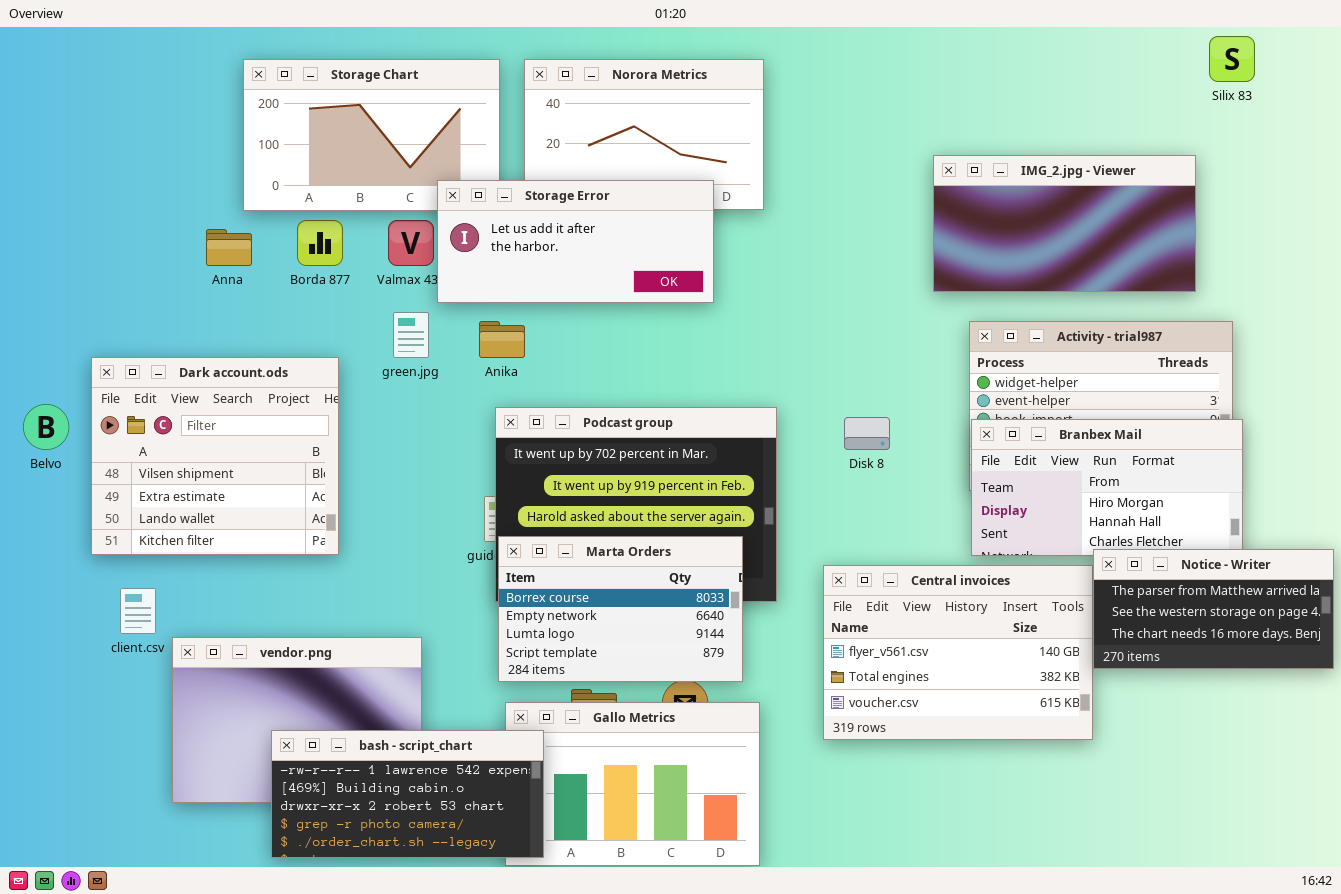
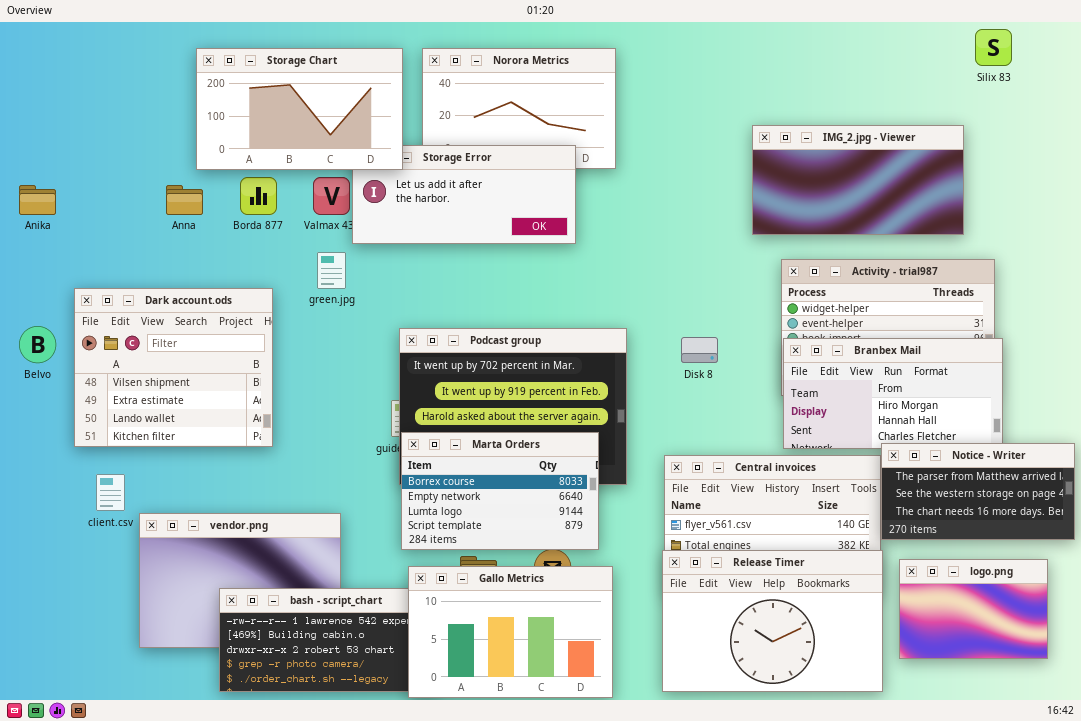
Storage Chart: [243,59,500,211] -> [196,48,403,170], raised
Anika: [479,321,525,358] -> [19,185,56,215], moved
Release Timer: none -> [662,550,883,692], opened
logo.png: none -> [899,559,1048,659], opened
Gallo Metrics: [505,702,760,866] -> [408,566,613,698], raised

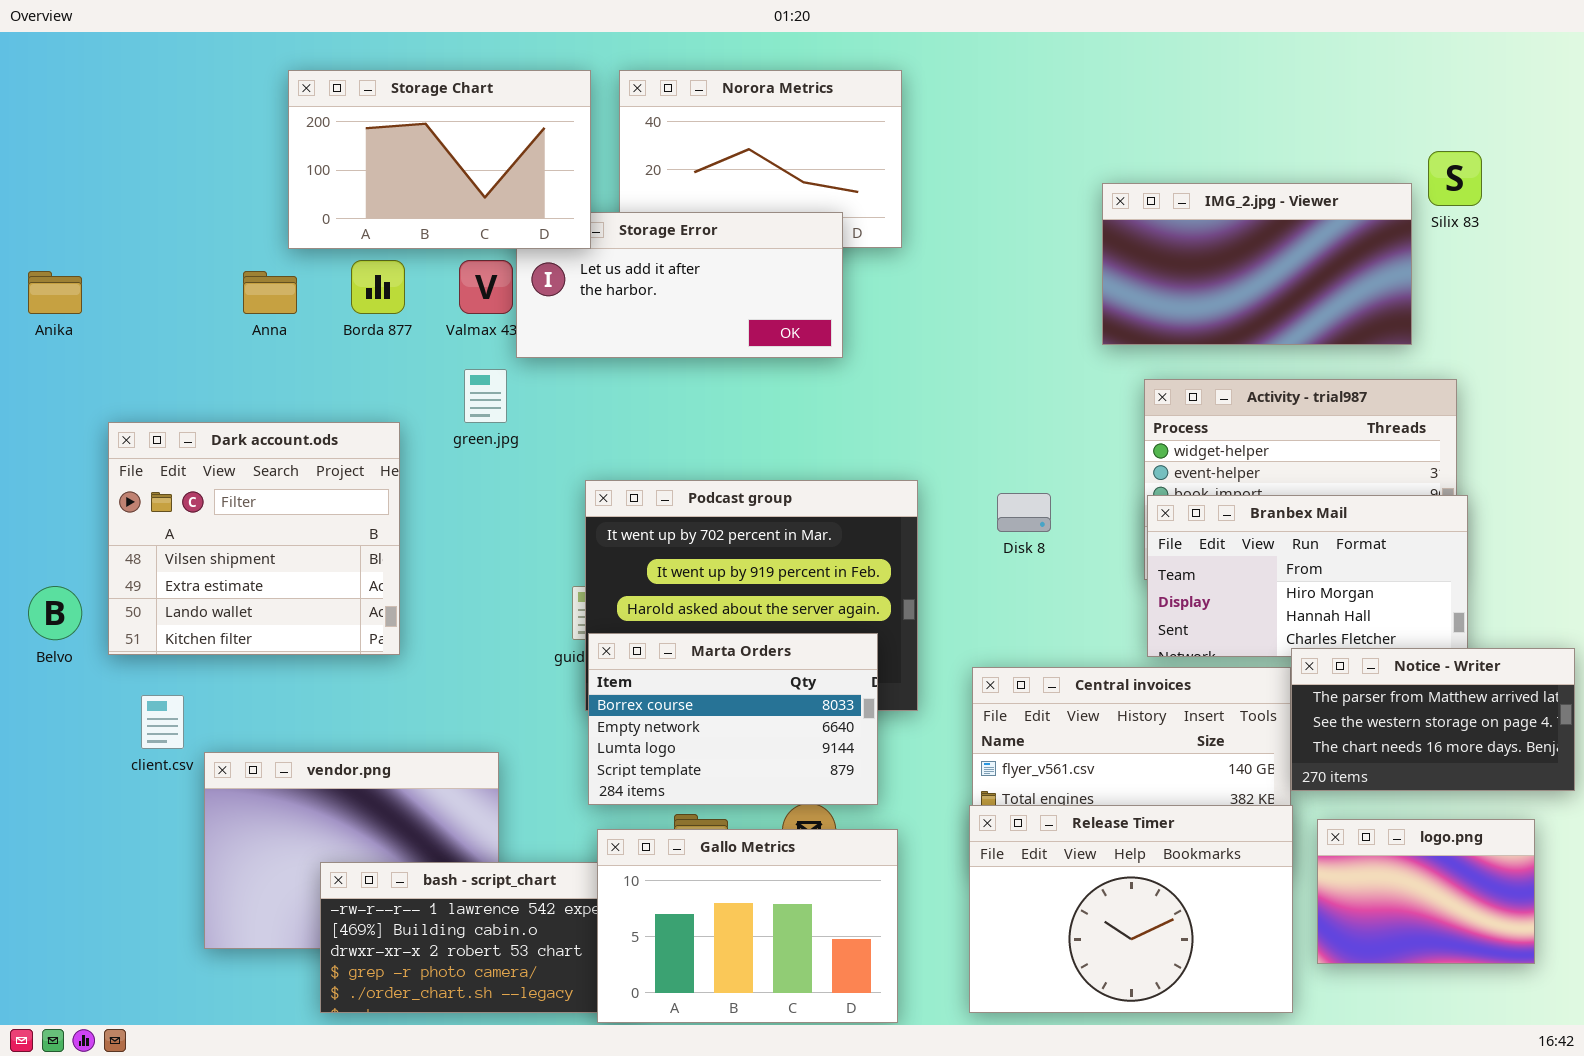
Silix 83: [975,29,1012,66] -> [1428,151,1482,206], moved
Belvo: [19,326,56,363] -> [28,586,82,640], moved

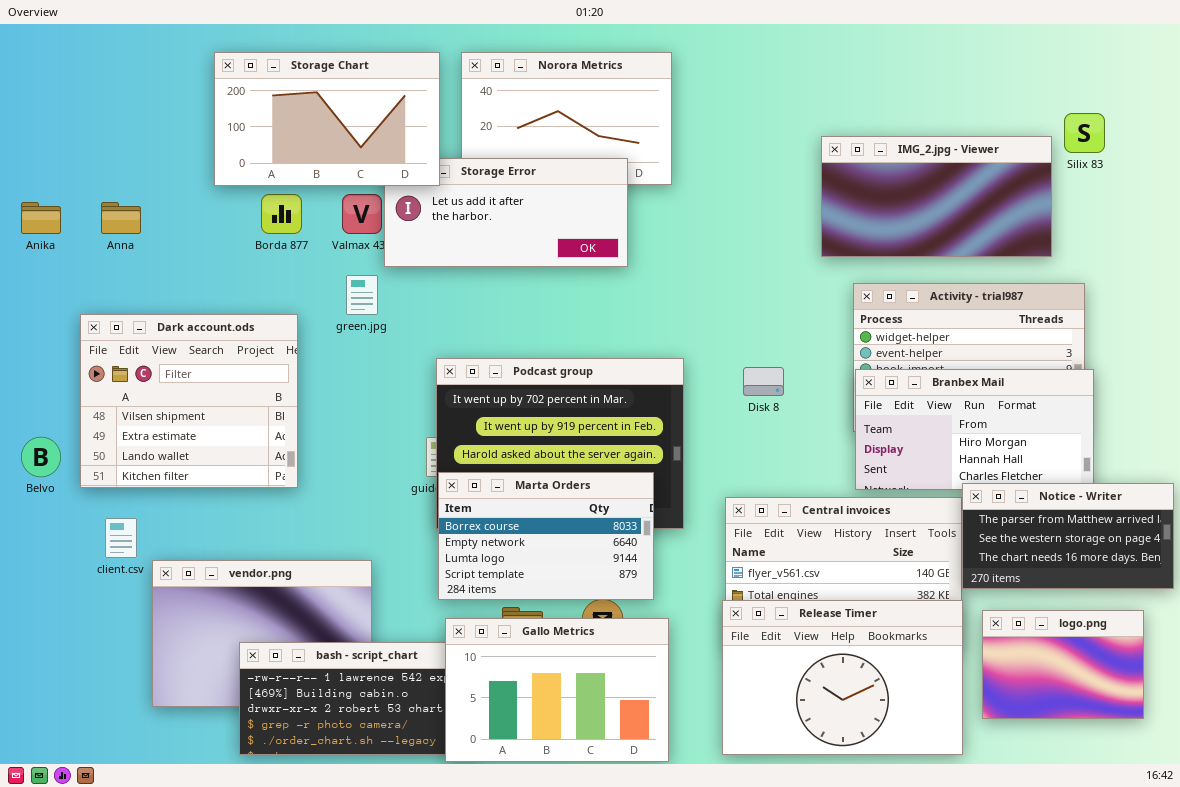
Anna: [243,271,297,314] -> [101,202,141,234], moved

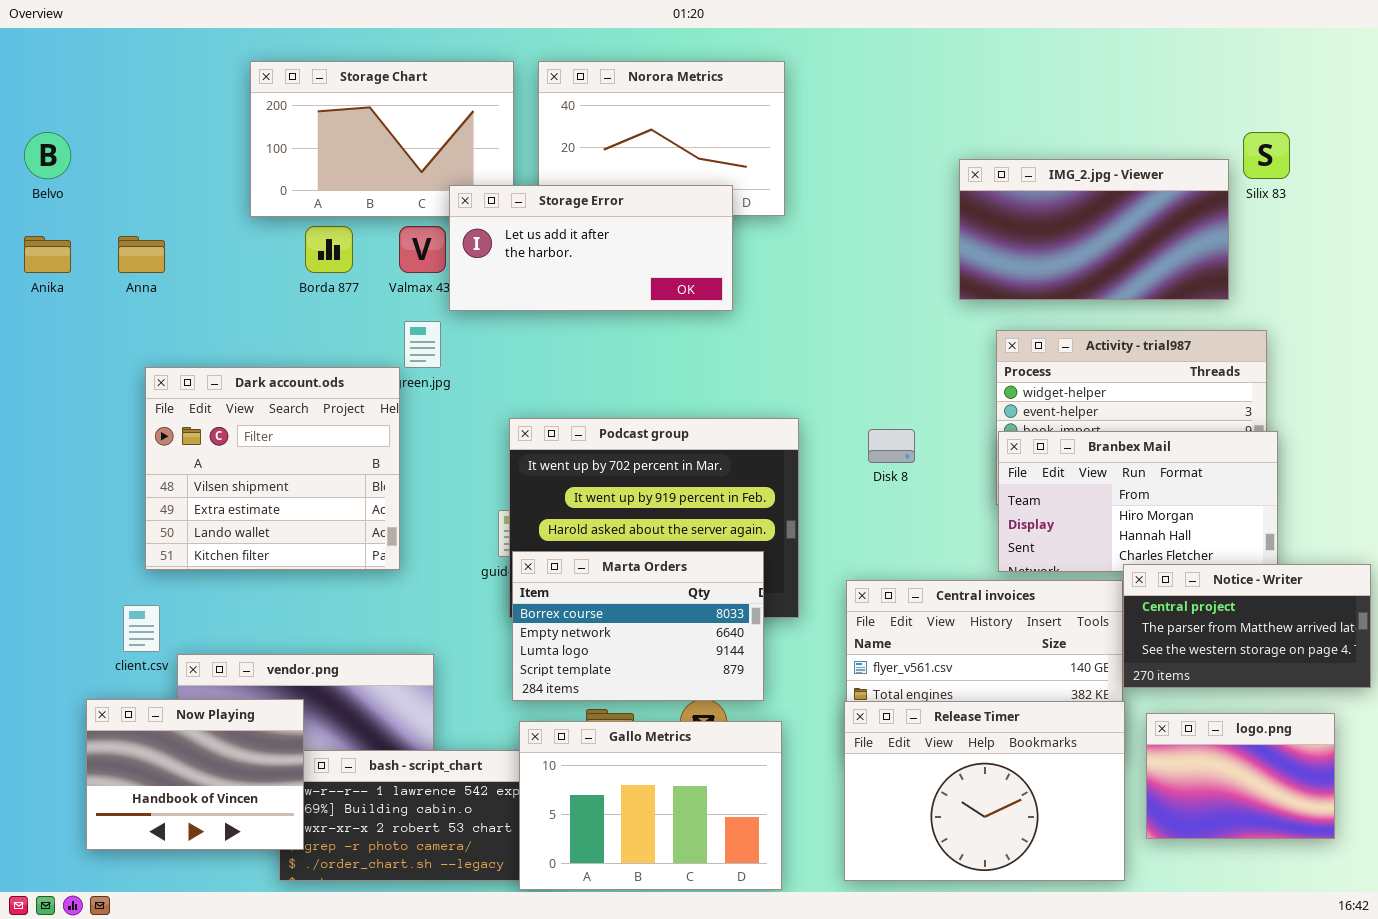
Storage Error: [384,158,628,267] -> [449,185,733,311], raised
Dark account.ods: [80,314,298,488] -> [145,367,400,570], moved
Belvo: [21,437,61,477] -> [24,132,71,179], moved
Notice - Writer: [962,483,1174,589] -> [1123,564,1371,688], scrolled up 1 row
Now Playing: none -> [86,699,304,850], opened

